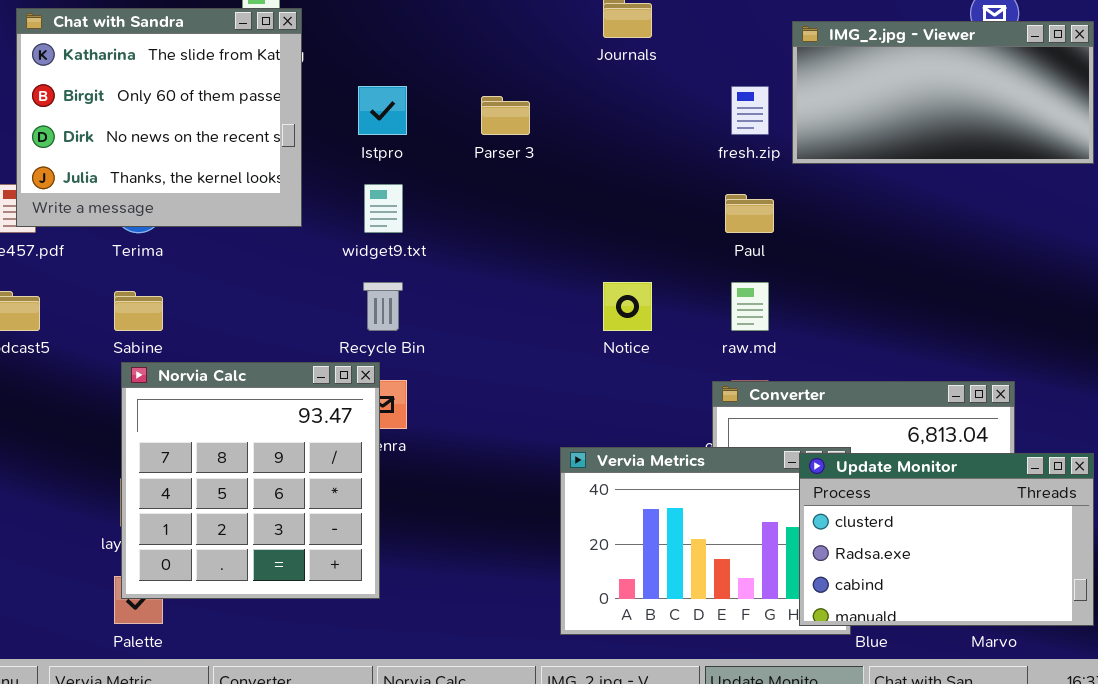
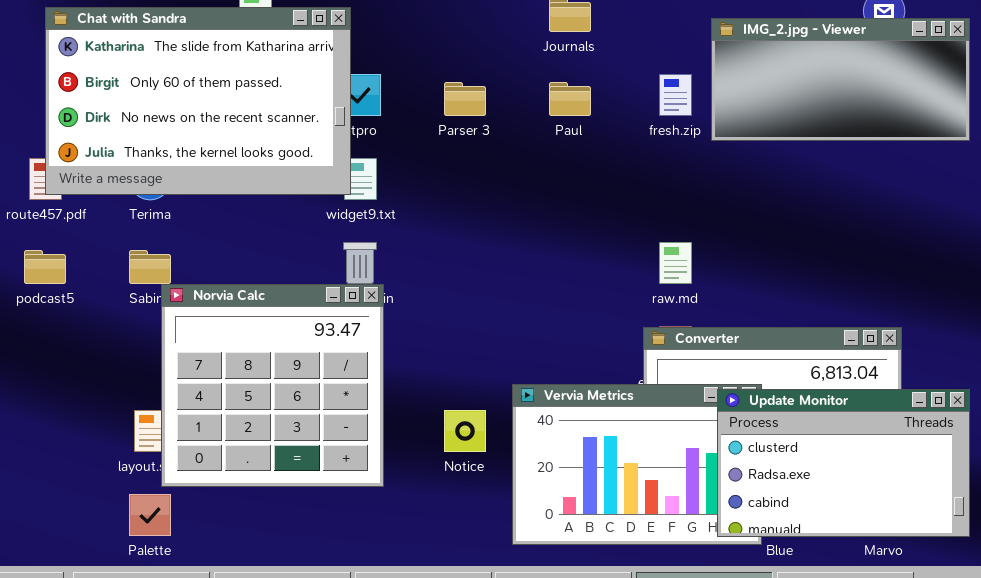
Chat with Sandra: [16,8,302,227] -> [45,7,351,195], resized
Paul: [725,194,774,233] -> [549,82,591,116], moved
Notice: [603,282,652,331] -> [444,410,486,452], moved
Norvia Calc: [121,362,380,599] -> [161,284,384,487], moved

